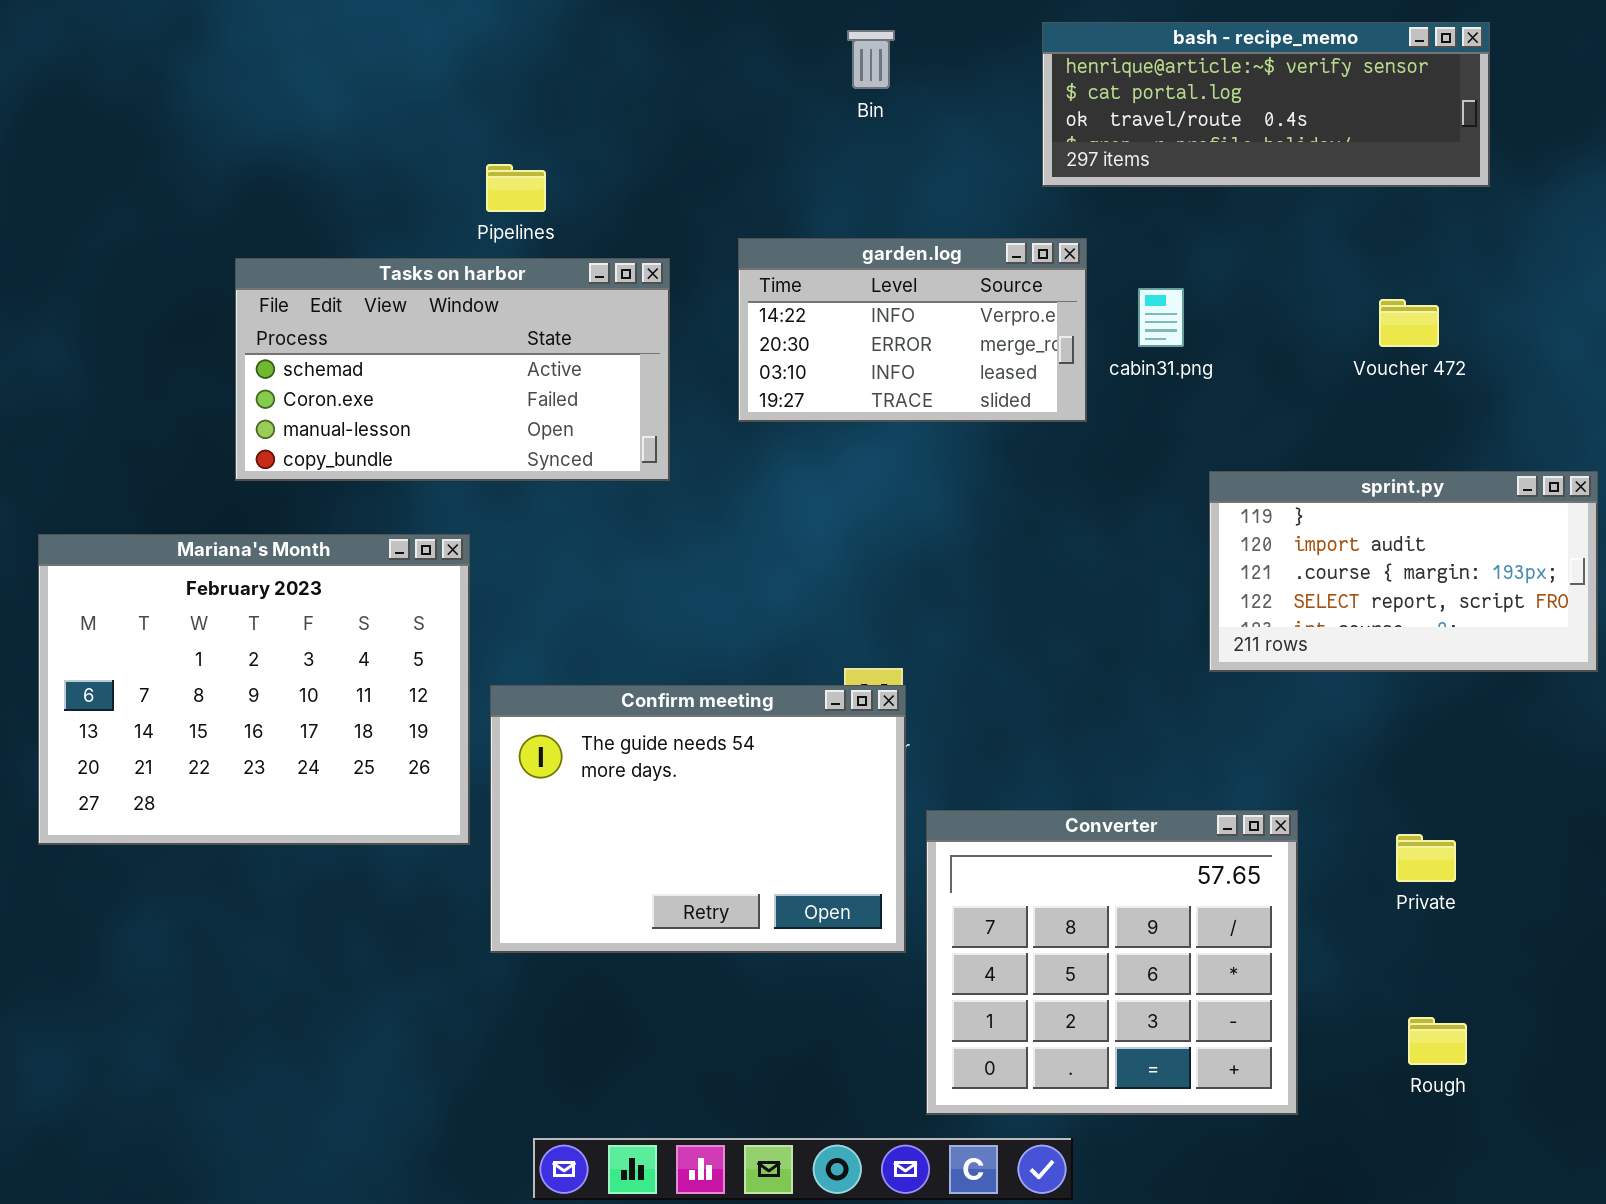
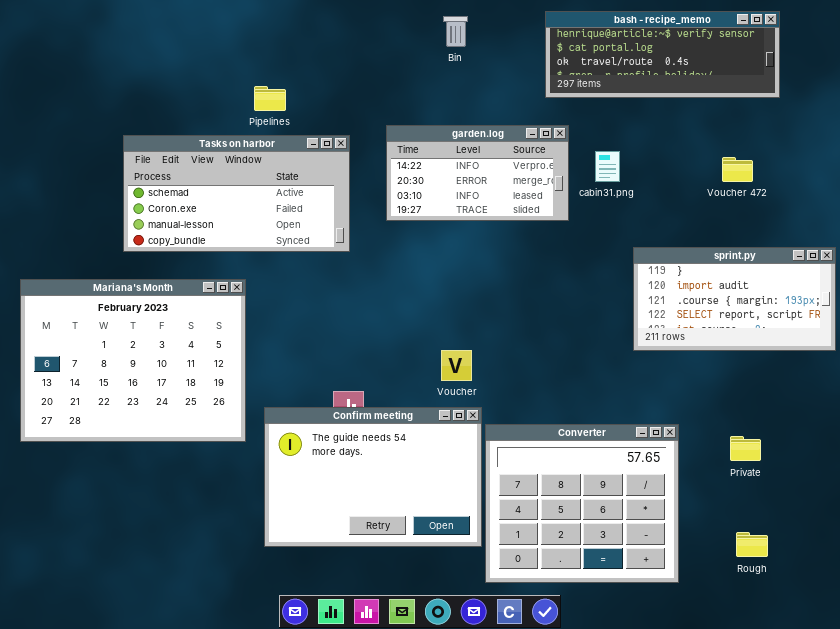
Confirm meeting: [490,685,906,953] -> [264,407,482,547], moved

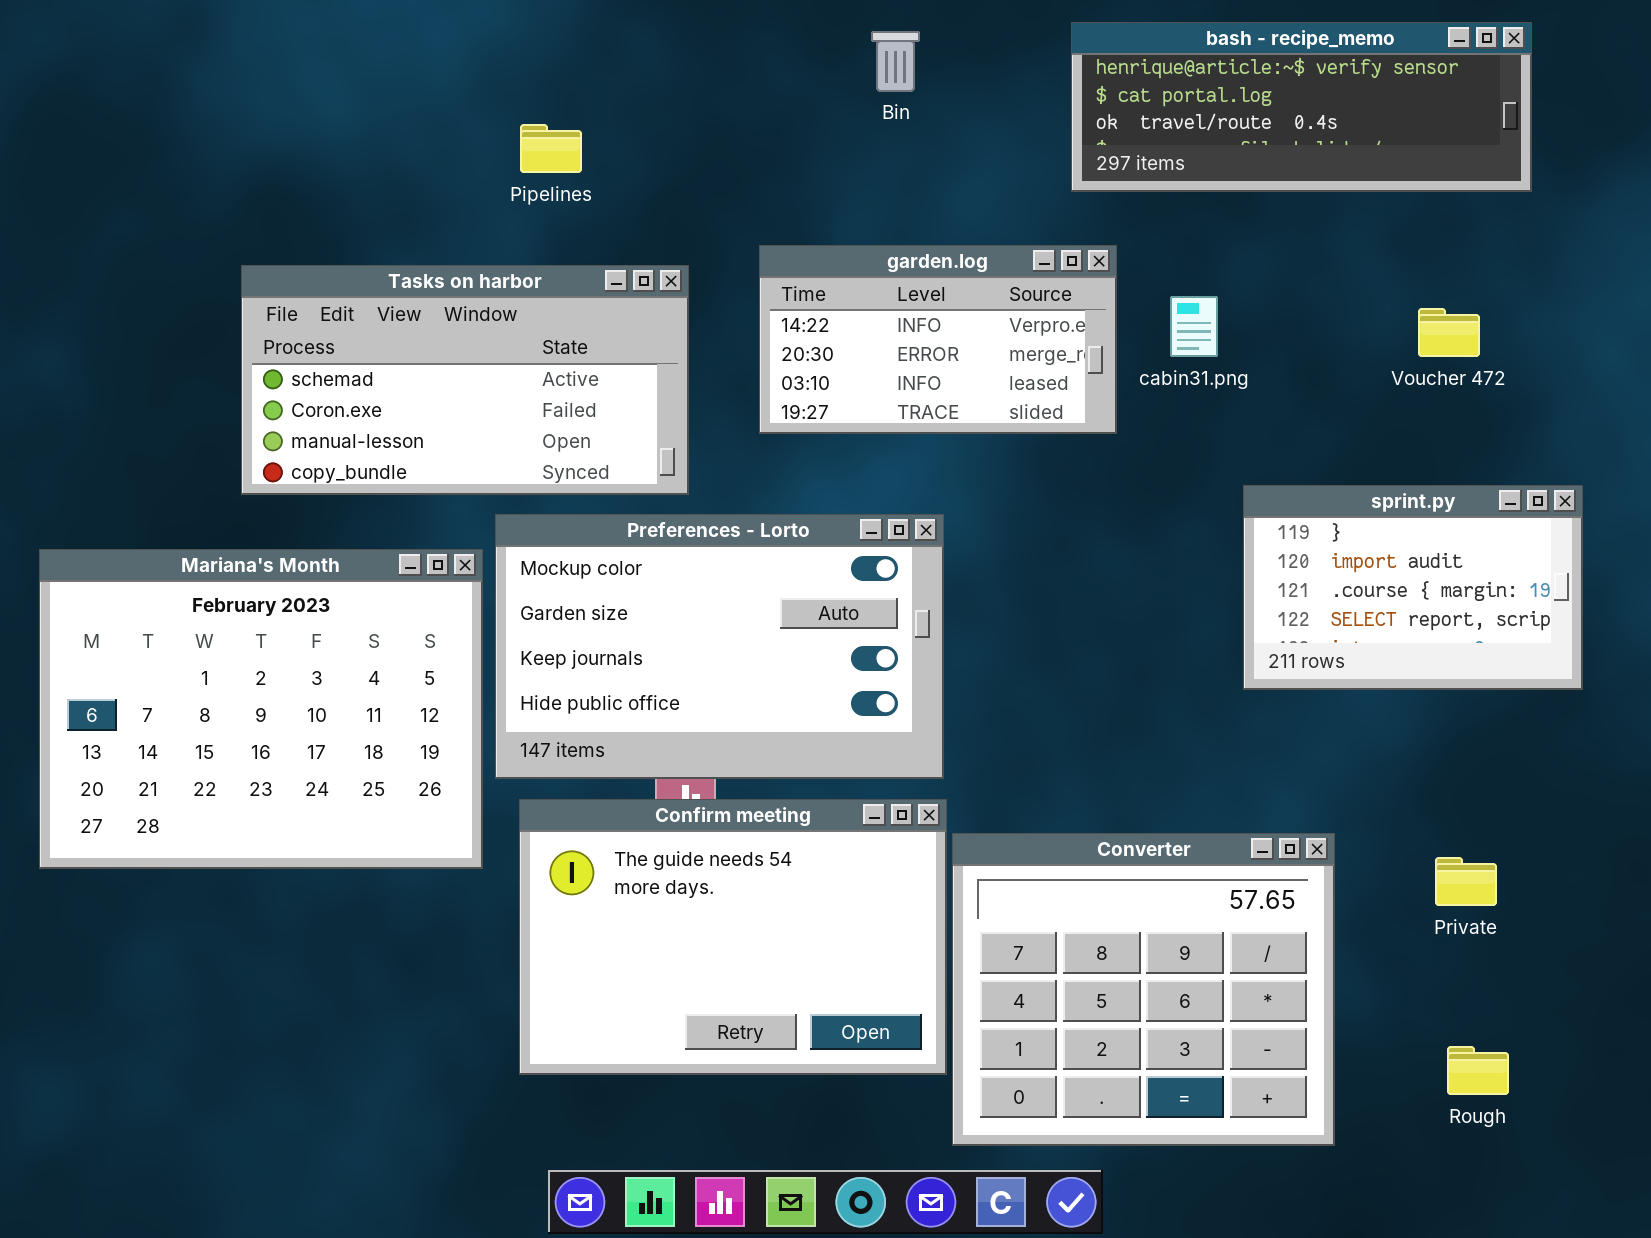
Pipelines: [254,86,286,111] -> [520,124,582,173], moved
sprint.py: [633,247,836,351] -> [1243,485,1583,690], resized
Preferences - Lorto: none -> [495,514,944,779], opened

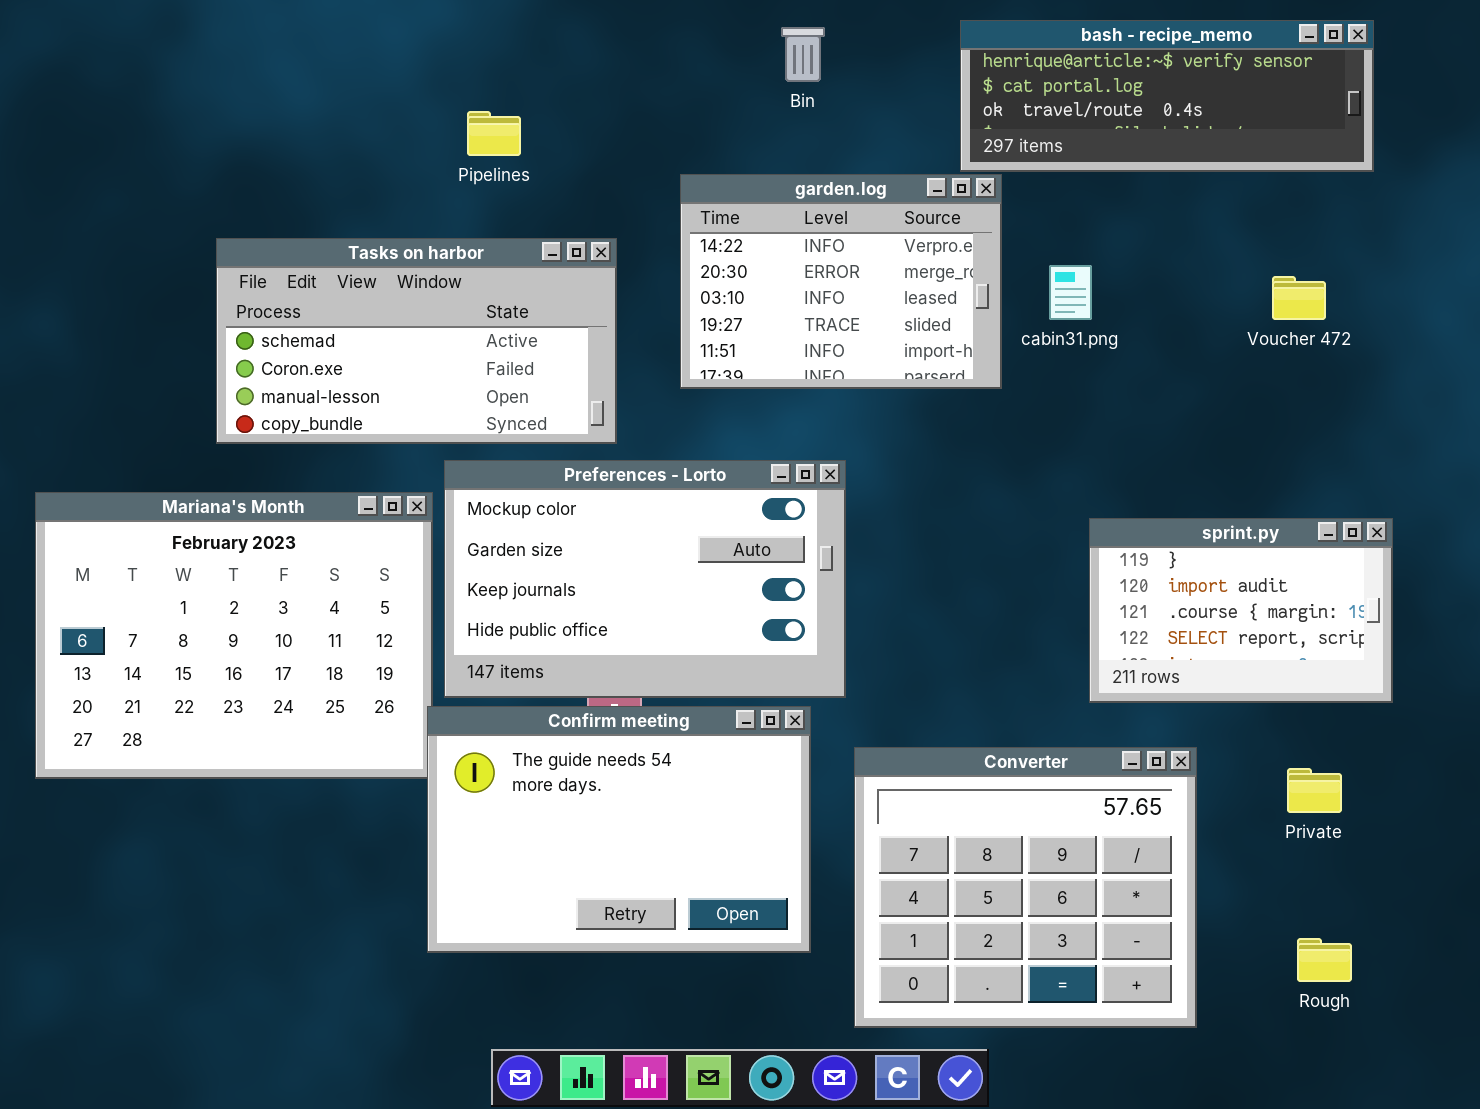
garden.log: [759,245,1117,434] -> [680,174,1002,389], resized
sprint.py: [1243,485,1583,690] -> [1089,518,1393,703], moved
Confirm meeting: [519,799,947,1075] -> [427,706,811,953], moved

